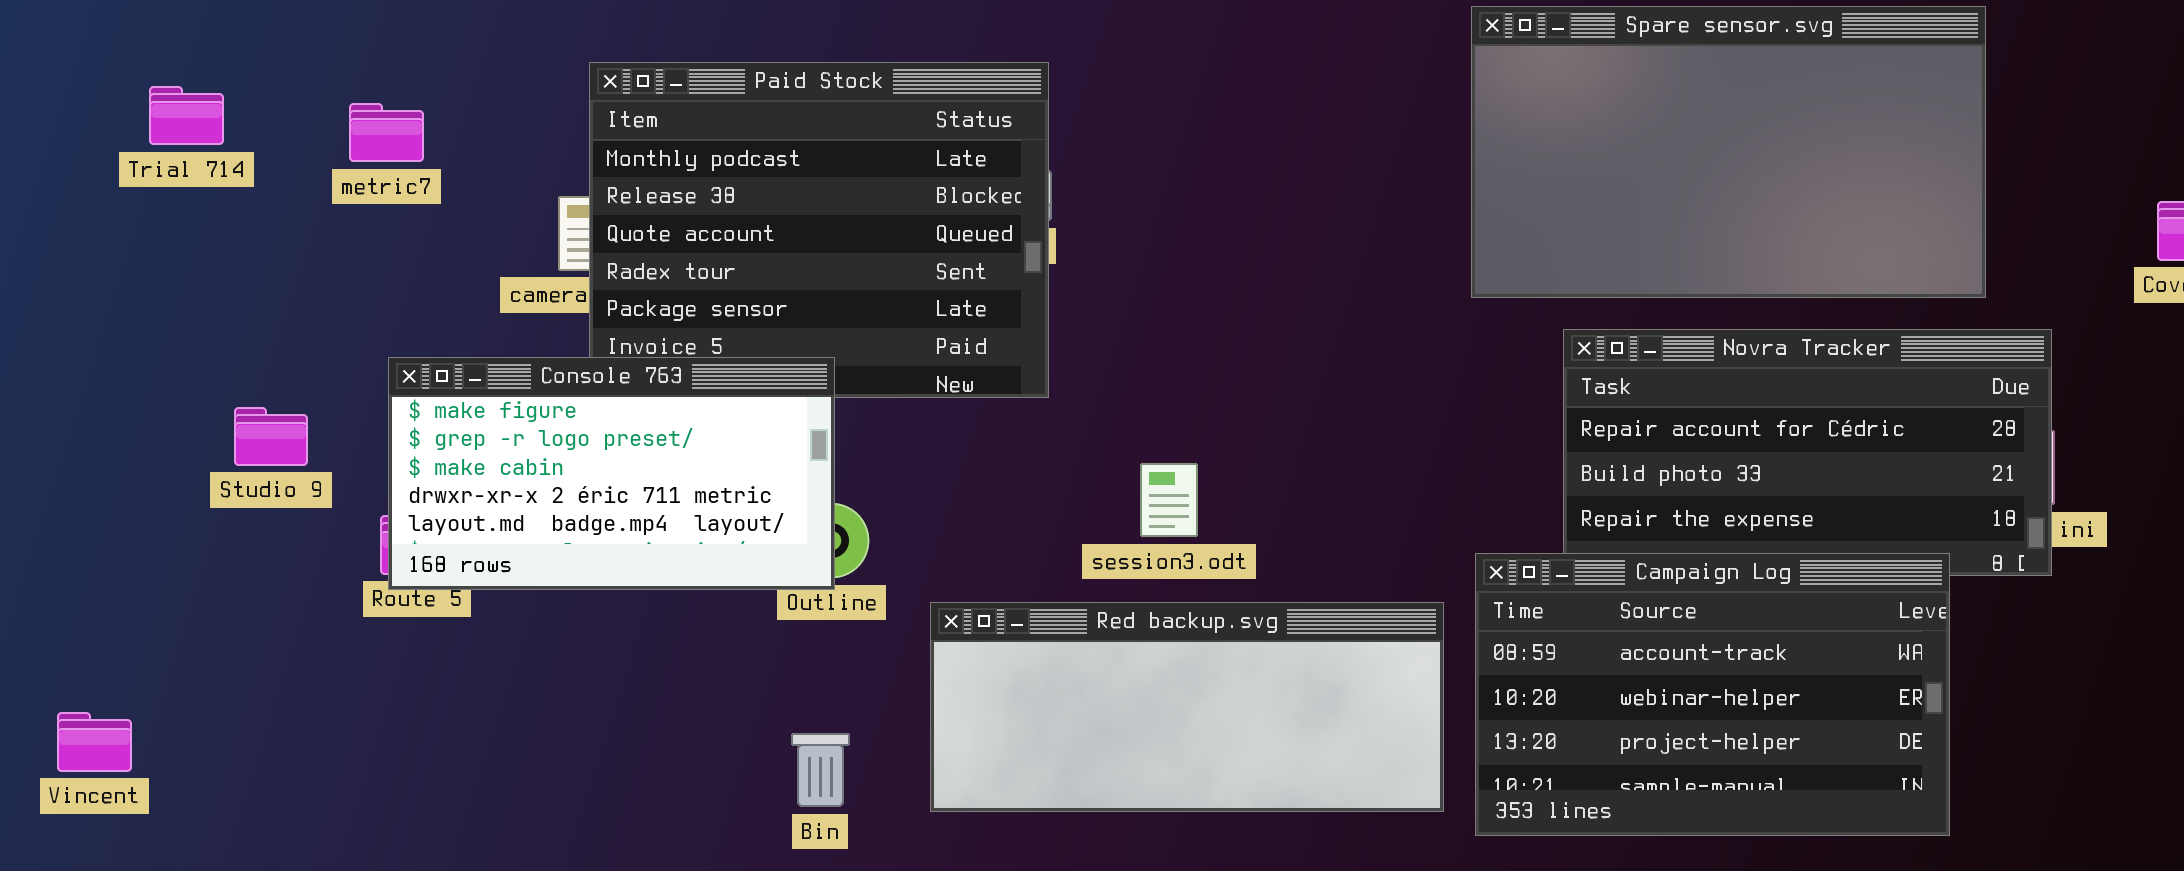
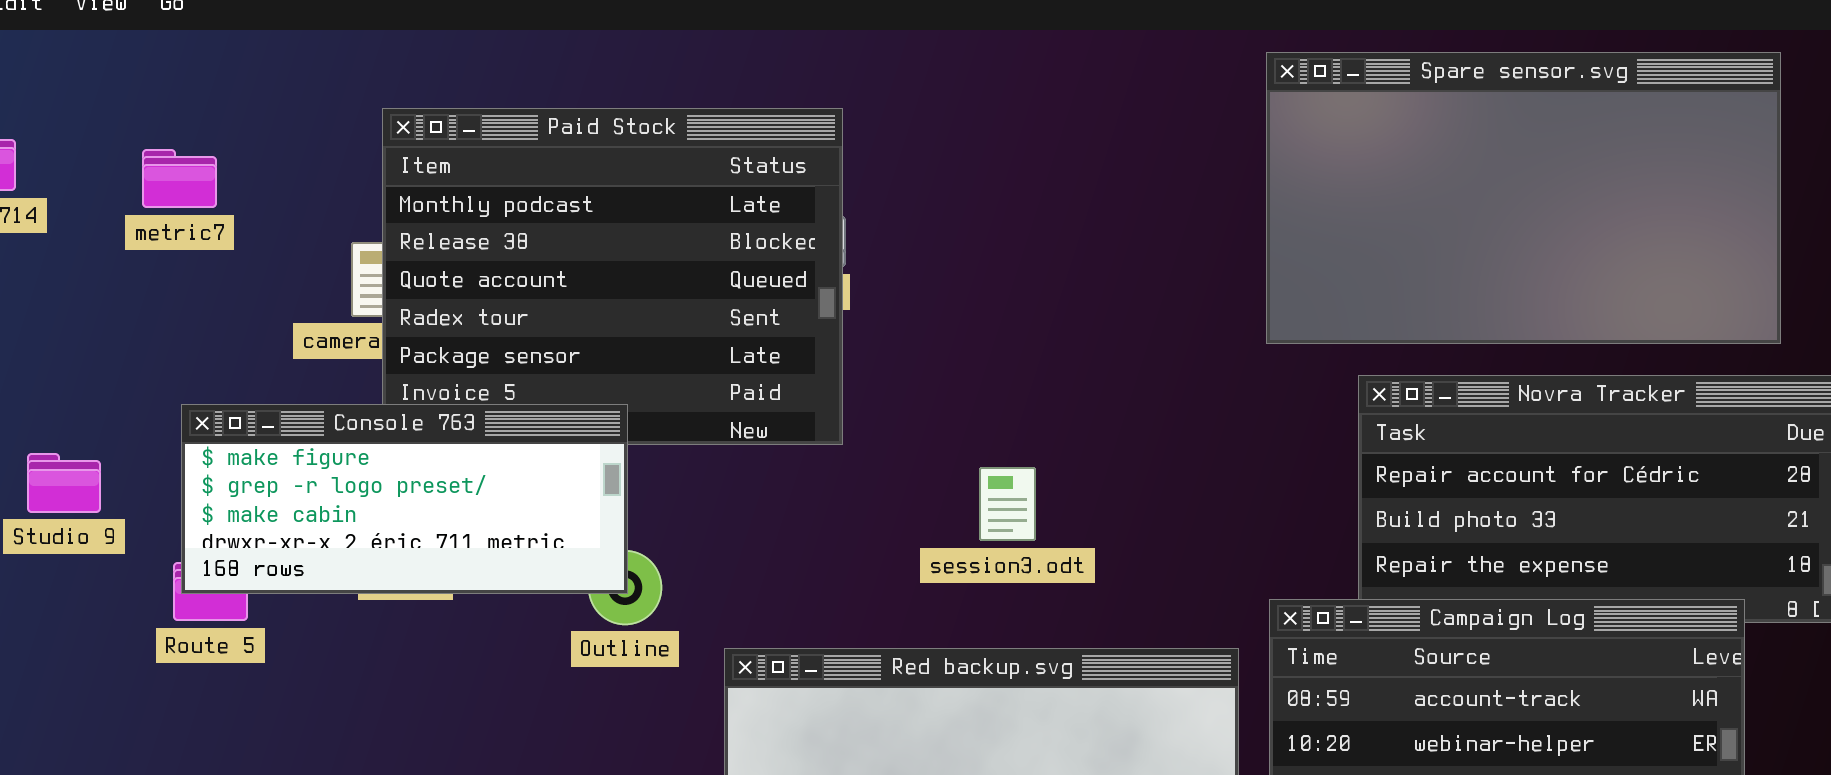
Console 763: [388,357,835,590] -> [181,404,628,594], resized
session3.odt: [1140,463,1198,537] -> [979,467,1036,541], moved

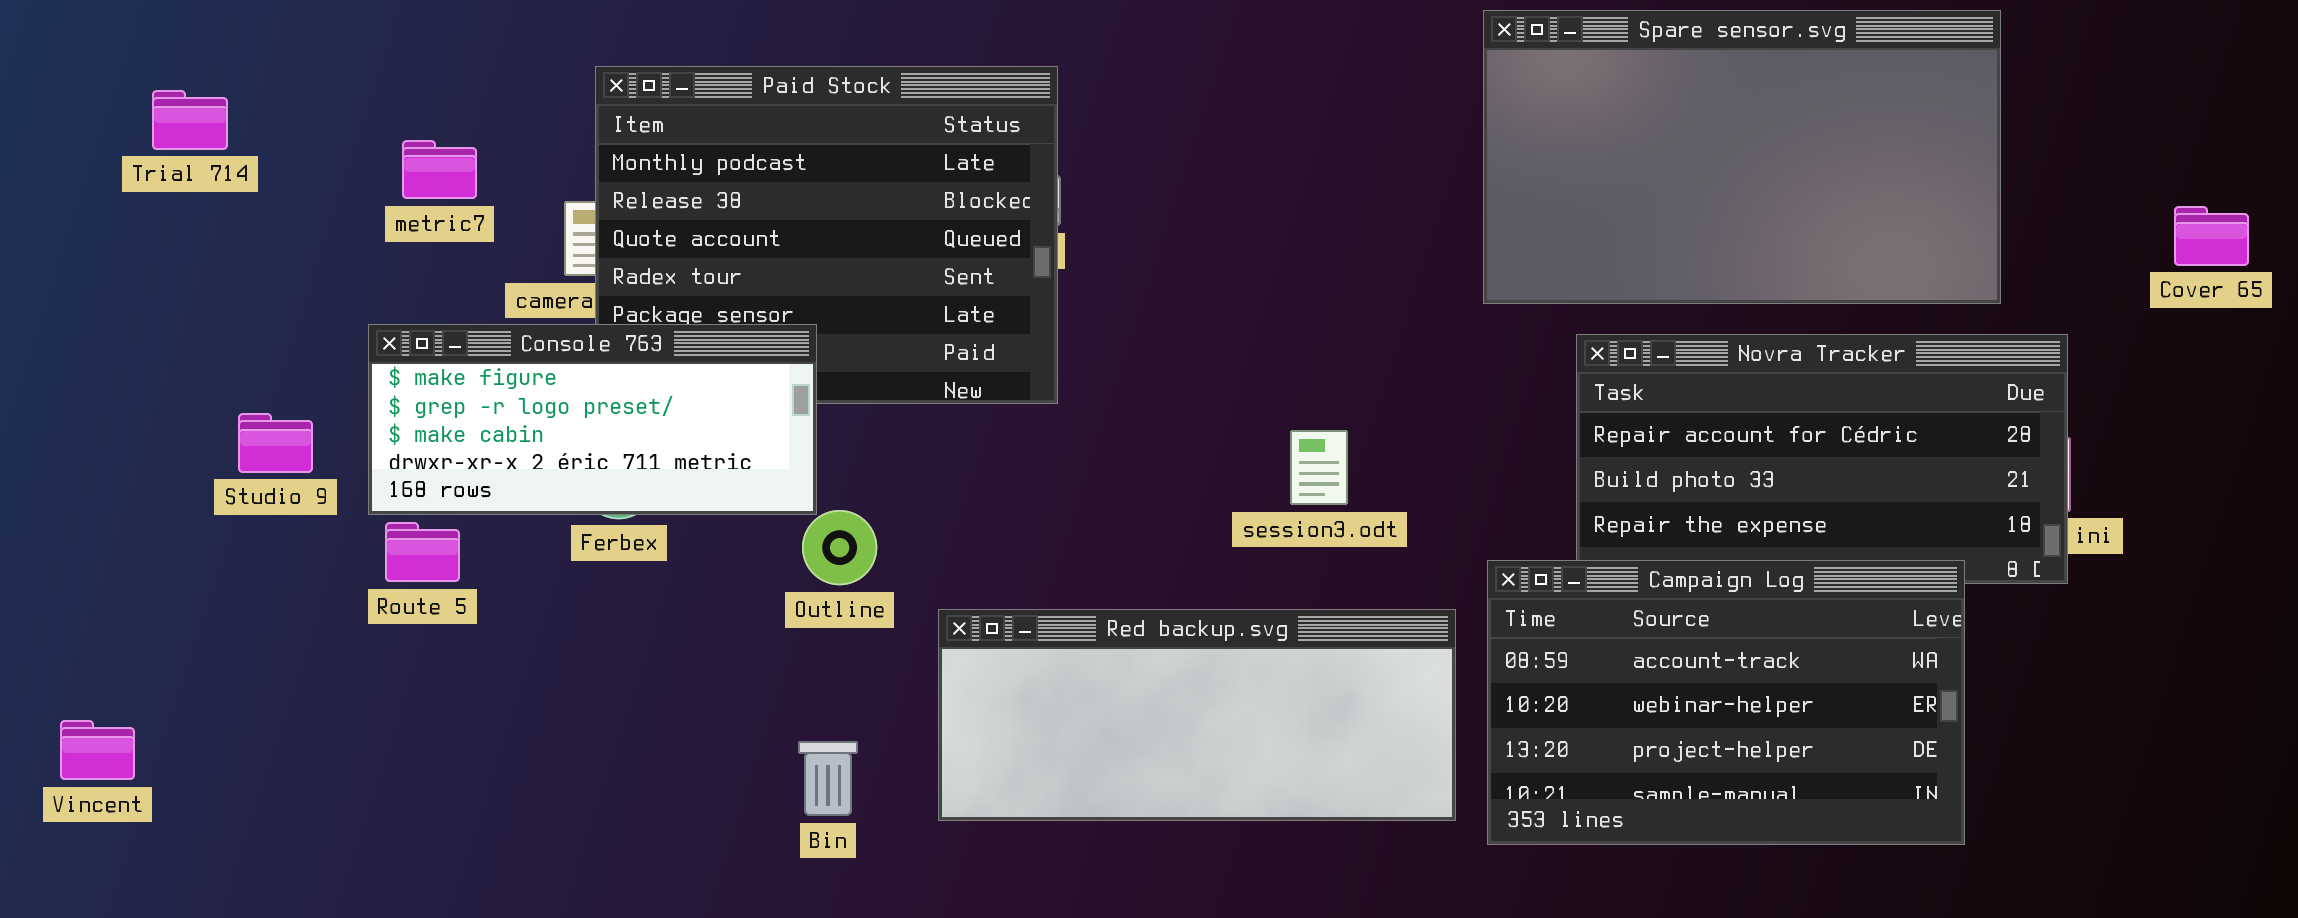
metric7: [142,149,217,208] -> [402,140,477,199], moved
Console 763: [181,404,628,594] -> [368,324,817,515], moved
session3.odt: [979,467,1036,541] -> [1290,430,1348,505], moved

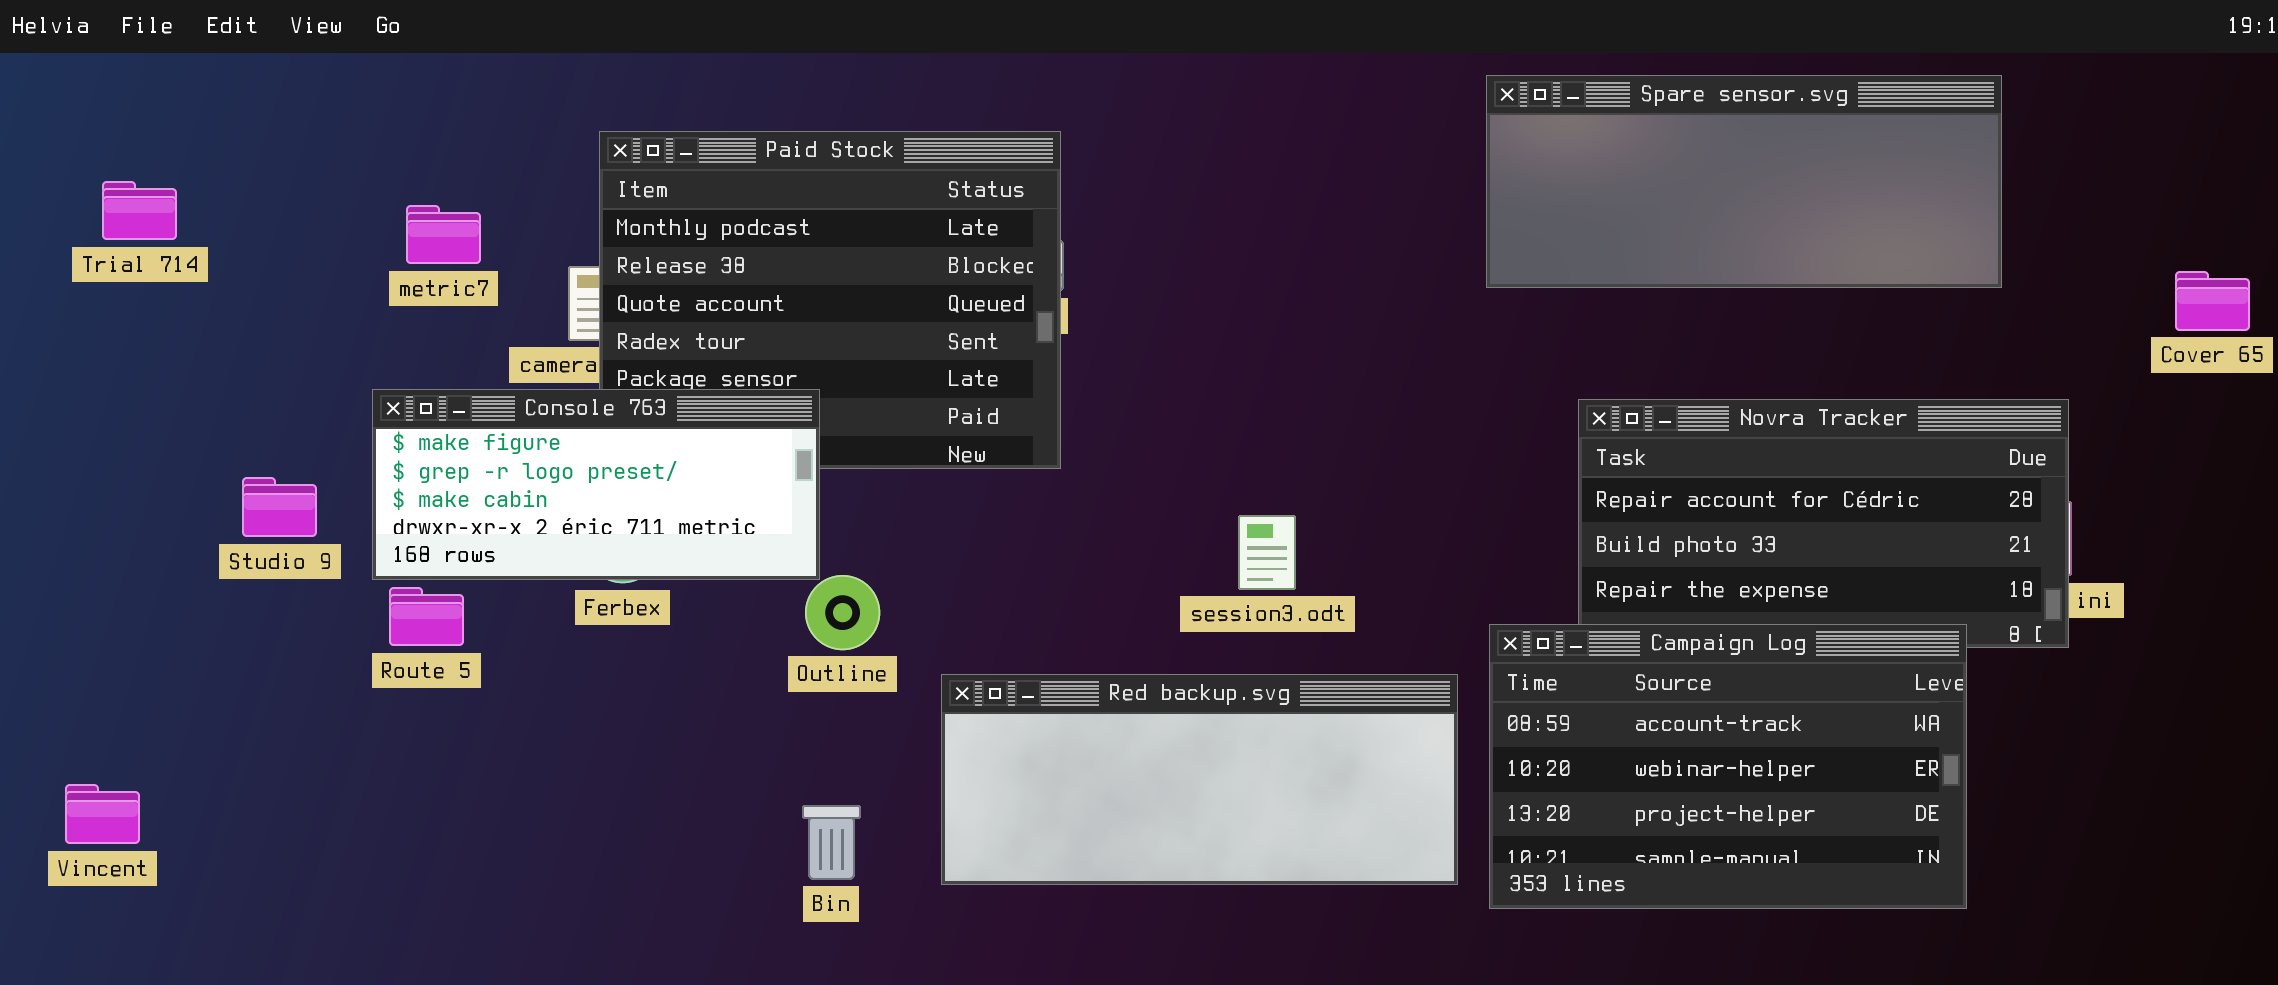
Spare sensor.svg: [1483,10,2001,304] -> [1486,75,2002,288], resized
Trial 714: [152,90,228,150] -> [102,181,177,240], moved
session3.odt: [1290,430,1348,505] -> [1238,515,1296,590], moved

